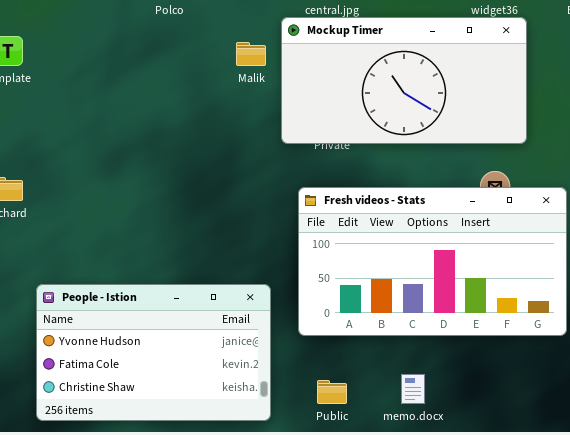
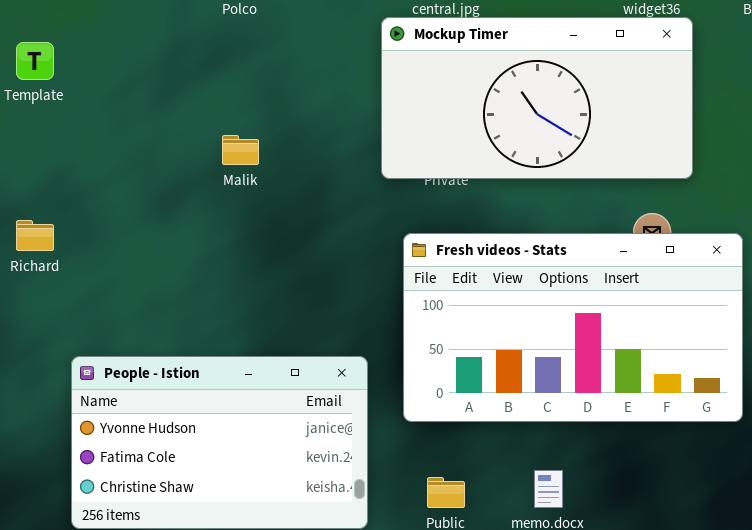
Malik: [236,42,266,66] -> [222,135,259,165], moved

